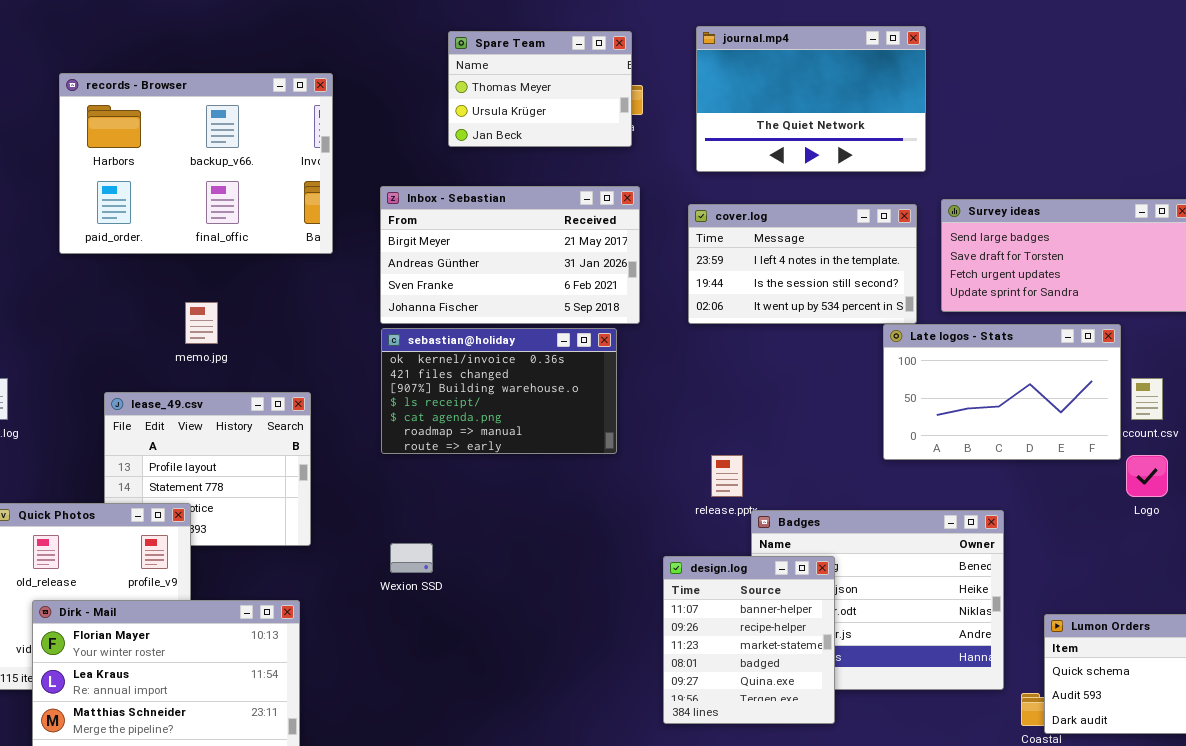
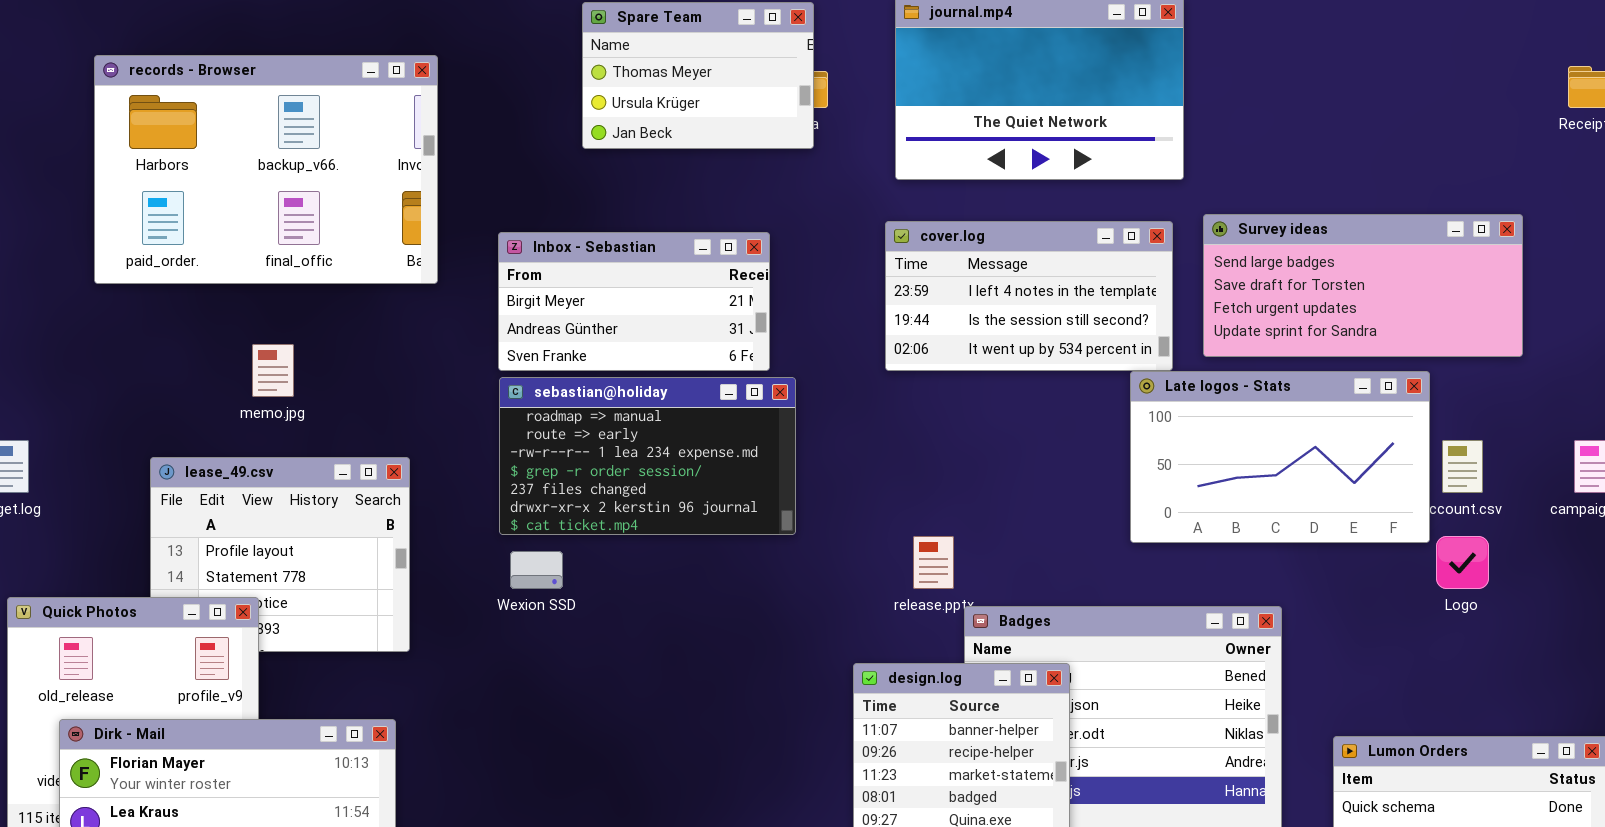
Inbox - Sebastian: [380,186,640,324] -> [498,232,770,371], resized
sebastian@holiday: [381,328,617,454] -> [499,377,796,535], scrolled down 5 rows
Wexion SSD: [390,543,433,573] -> [510,551,563,589], moved

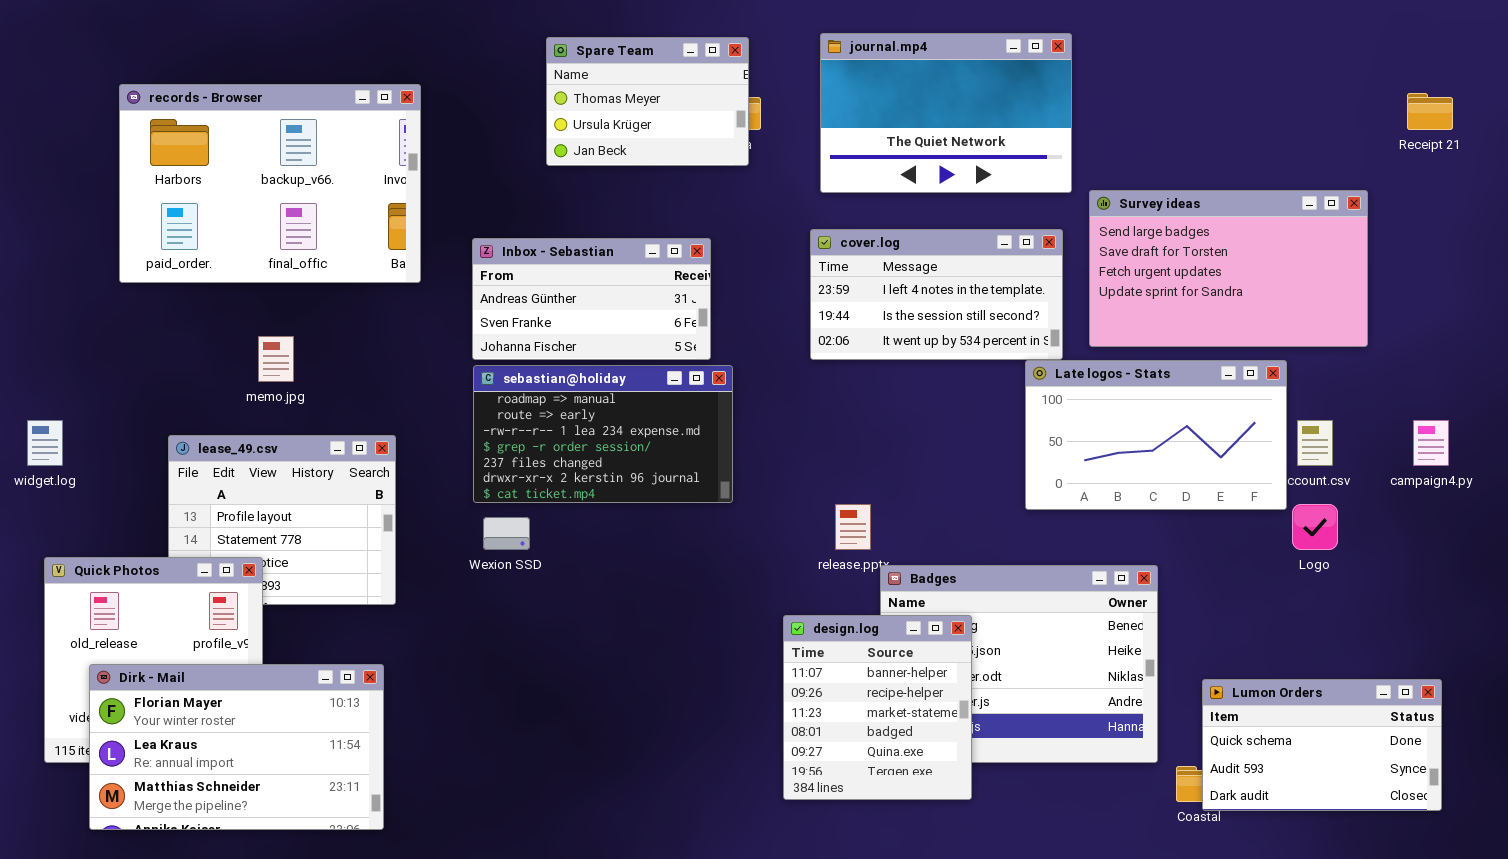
Survey ideas: [1203,214,1523,357] -> [1089,190,1368,347], resized
Inbox - Sebastian: [498,232,770,371] -> [472,238,711,360], scrolled down 1 row

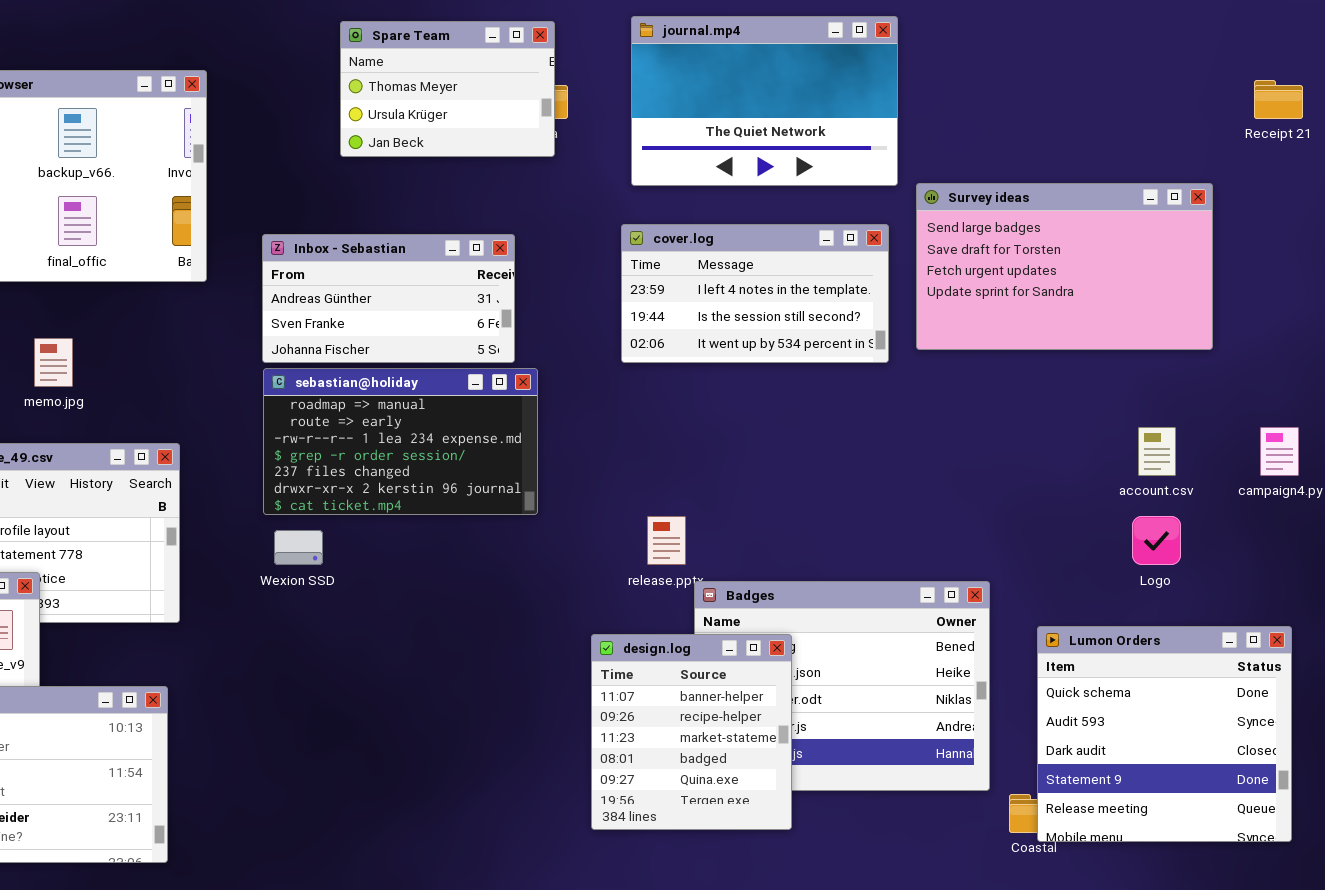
Late logos - Stats: [1025,360,1287,510] -> none, closed
Lumon Orders: [1202,679,1442,811] -> [1037,626,1292,842], resized

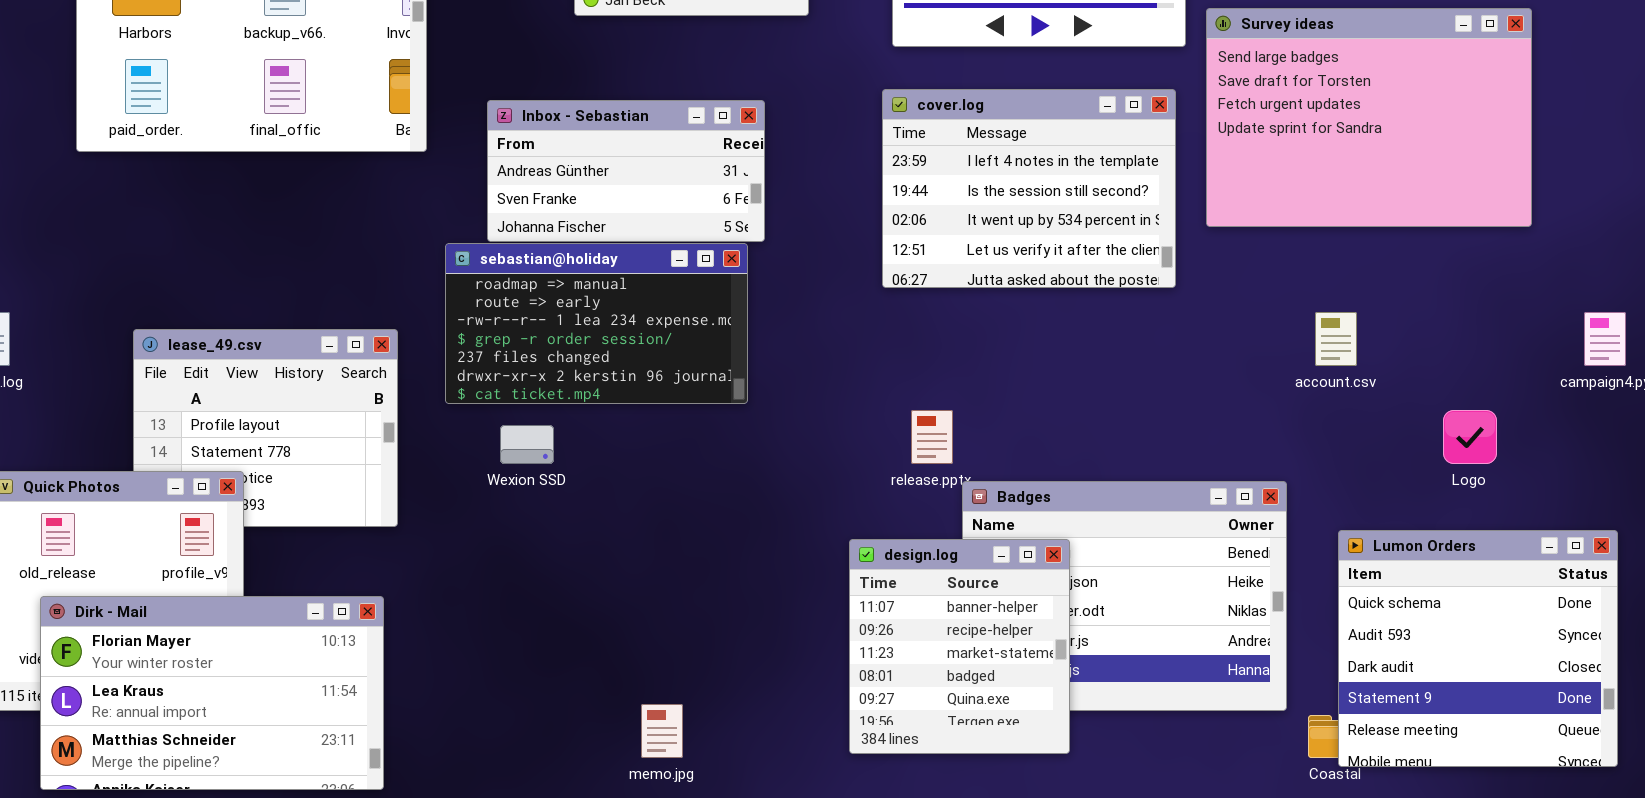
Survey ideas: [916,183,1213,350] -> [1206,8,1532,227], resized
cover.log: [621,224,889,363] -> [882,89,1176,288], resized
memo.jpg: [34,338,73,387] -> [641,704,683,758], moved
sebastian@holiday: [263,368,538,515] -> [445,243,748,404], moved
account.csv: [1138,427,1176,476] -> [1315,312,1357,366], moved

